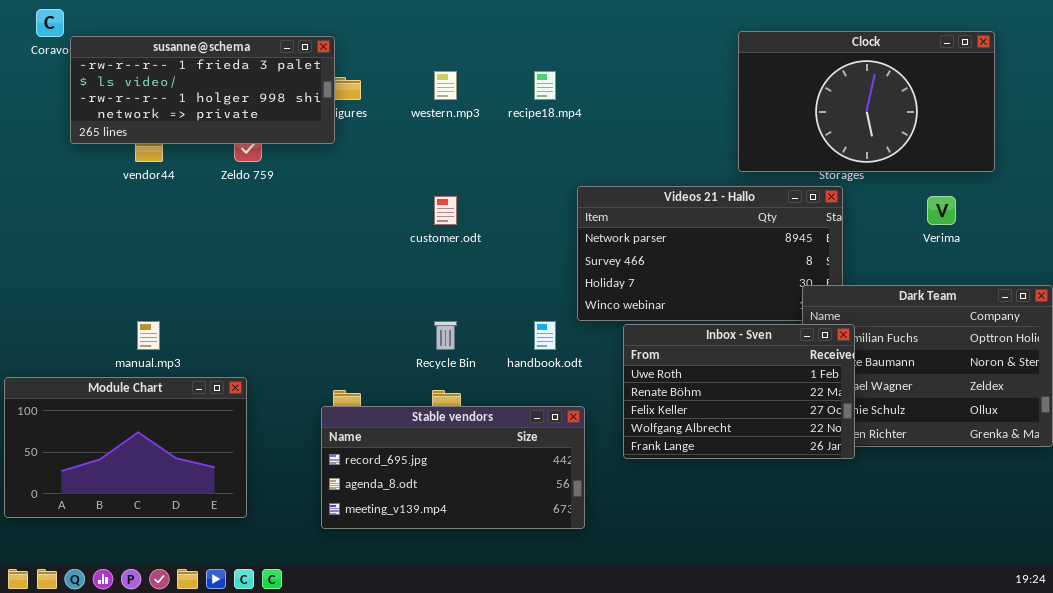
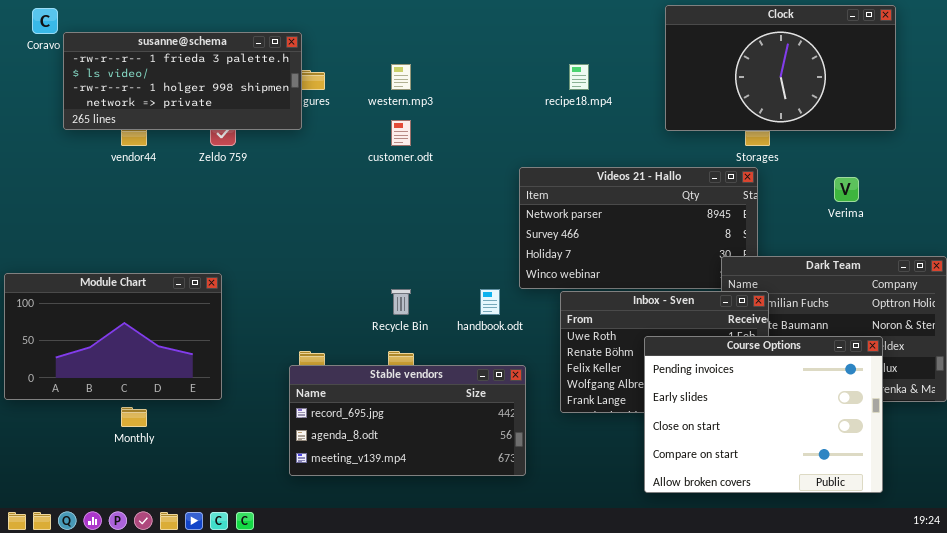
Clock: [738,31,995,172] -> [665,5,896,131], moved
recipe18.mp4: [534,71,556,100] -> [569,64,589,90], moved
customer.odt: [434,196,457,225] -> [391,120,411,146], moved
Course Options: none -> [644,336,883,493], opened
Module Chart: [4,377,247,518] -> [4,273,222,400], moved

